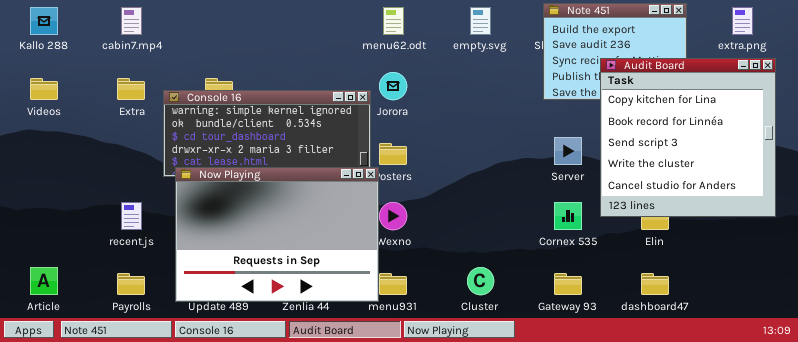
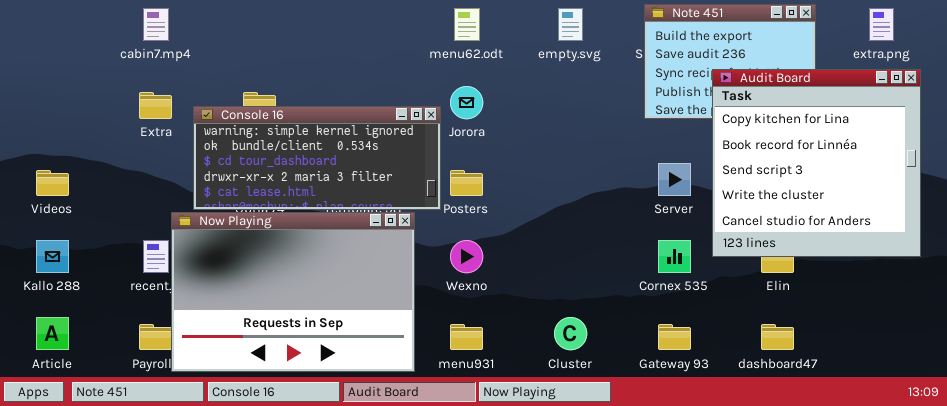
Kallo 288: [30,7,58,35] -> [36,240,69,273], moved
Videos: [30,78,58,100] -> [36,170,69,196], moved
Now Playing: [175,167,379,302] -> [171,212,415,372], moved

